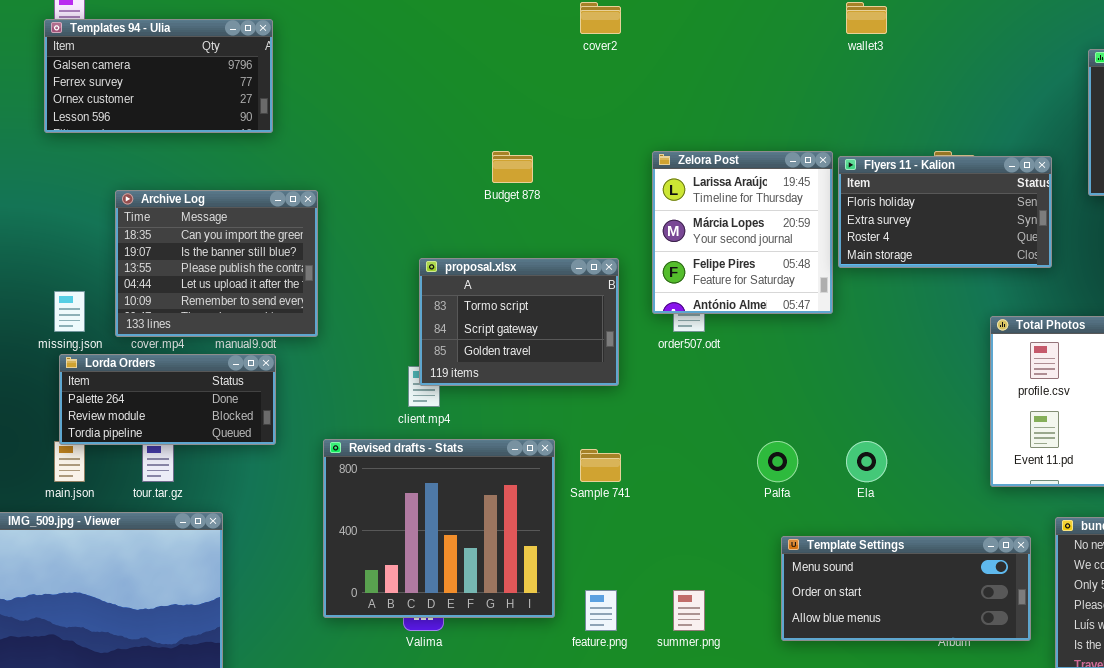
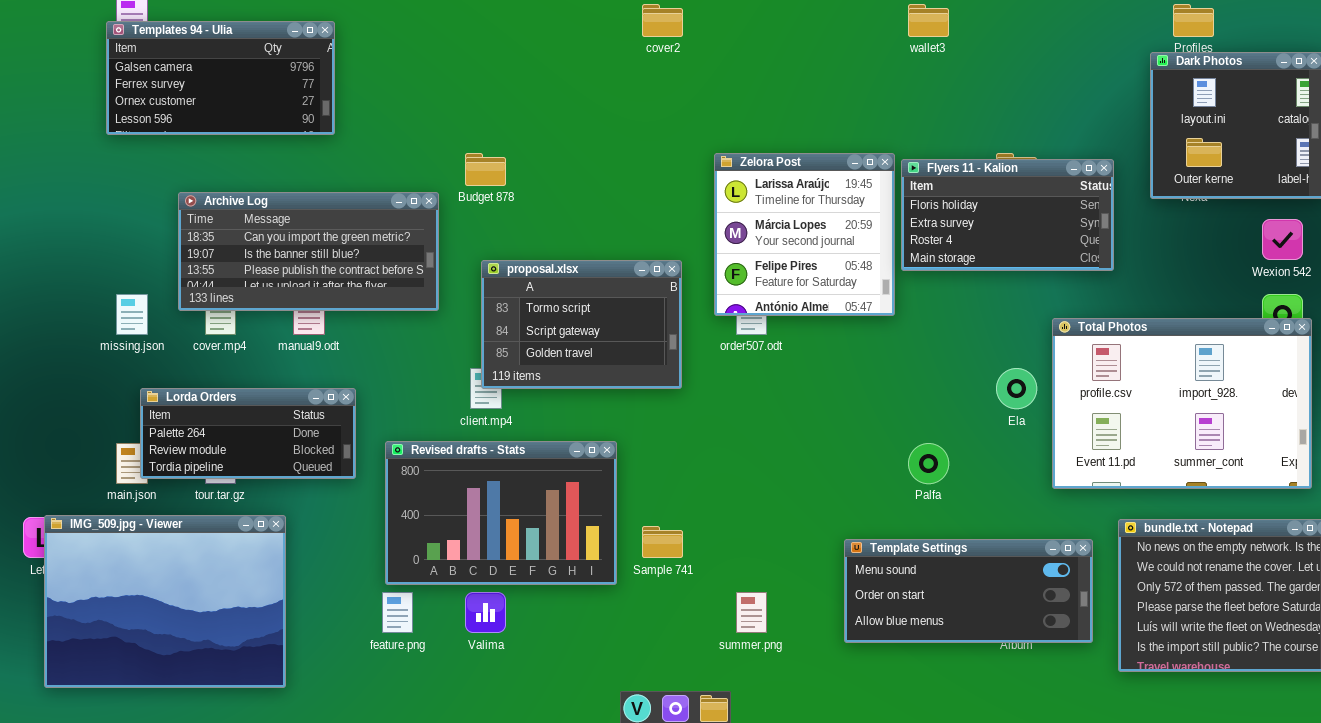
Budget 878: [492,151,533,183] -> [465,153,506,186], moved
Archive Log: [115,190,318,337] -> [178,192,439,311], resized
Lorda Orders: [59,354,276,445] -> [140,388,356,479], moved
Revised drafts - Stats: [323,439,555,618] -> [385,441,617,585], resized
Palfa: [757,441,798,482] -> [908,443,949,484], moved
Ela: [846,441,887,482] -> [996,368,1037,409], moved
Sample 741: [580,449,621,482] -> [642,526,683,558], moved
feature.png: [585,590,617,631] -> [382,592,413,633], moved

